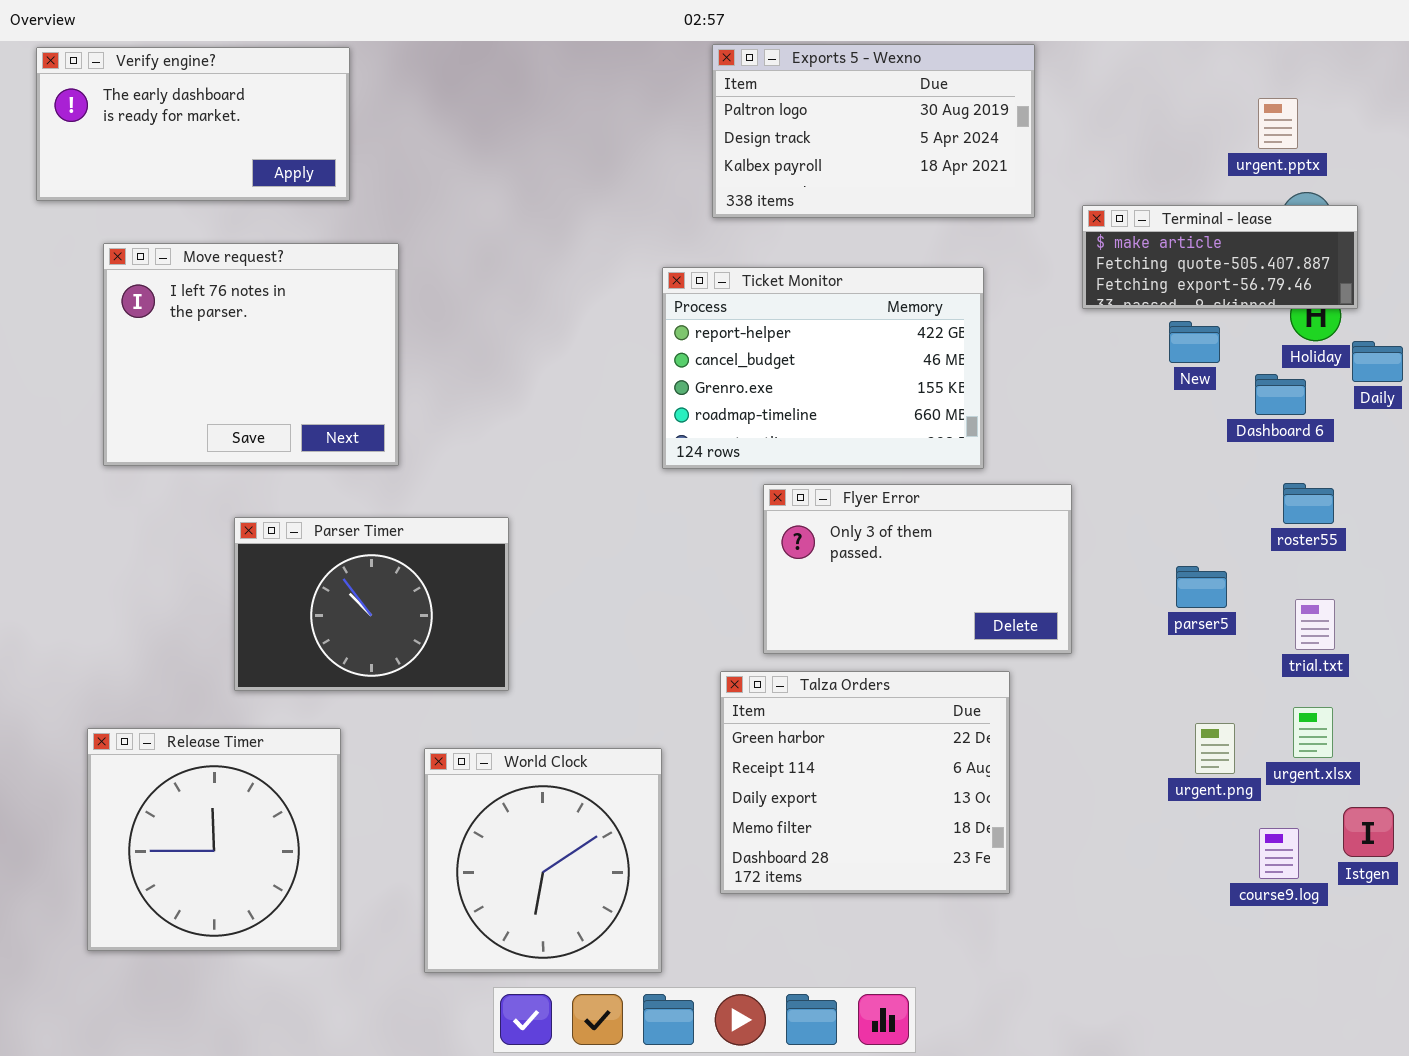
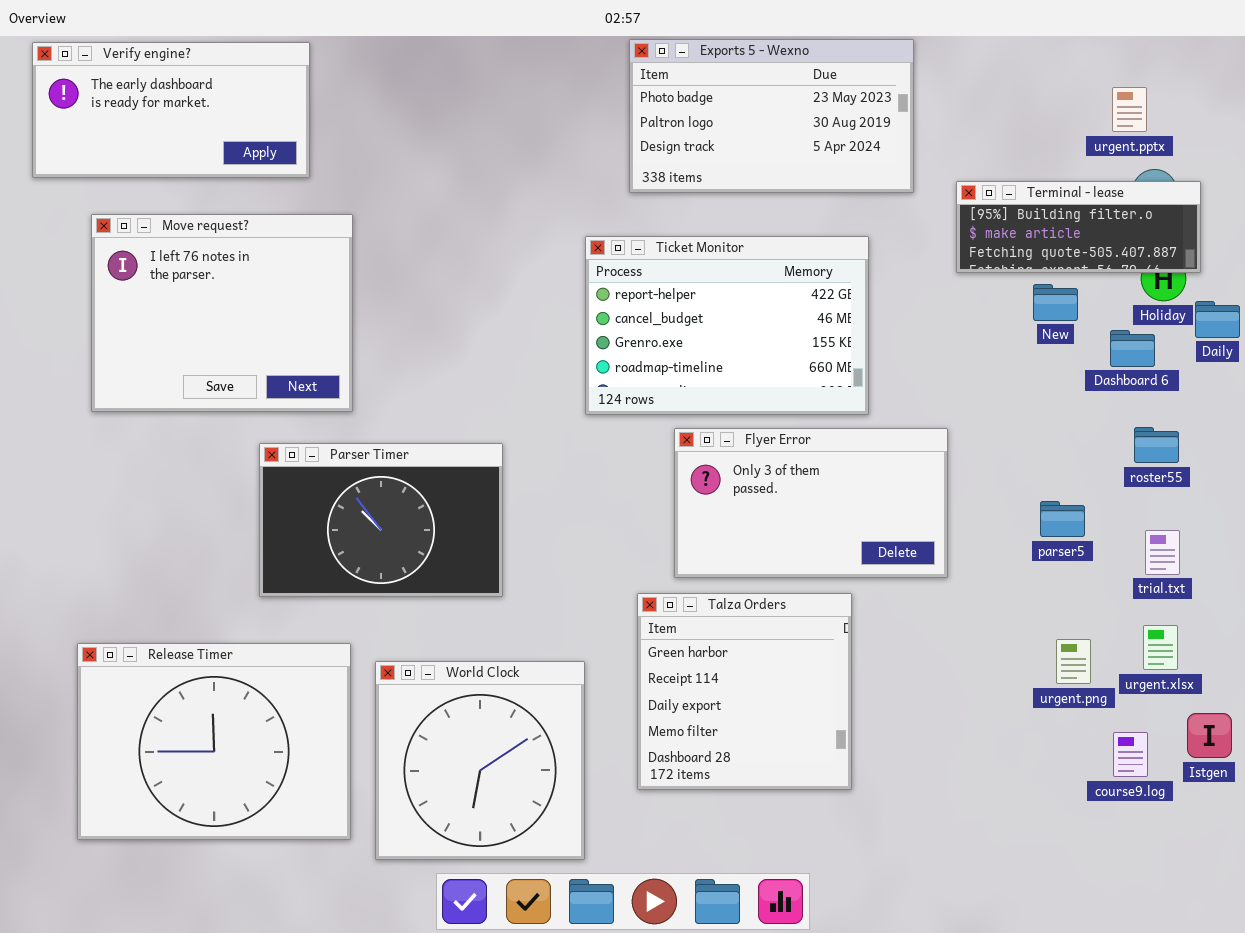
Exports 5 - Wexno: [712,44,1035,218] -> [629,39,914,193], scrolled up 1 row
Terminal - lease: [1082,205,1358,309] -> [956,181,1201,273], scrolled up 1 row
Parser Timer: [234,517,509,691] -> [259,443,503,597], moved
Talza Orders: [720,671,1010,894] -> [637,593,852,790], resized
Release Timer: [87,728,341,951] -> [77,643,351,840], resized

